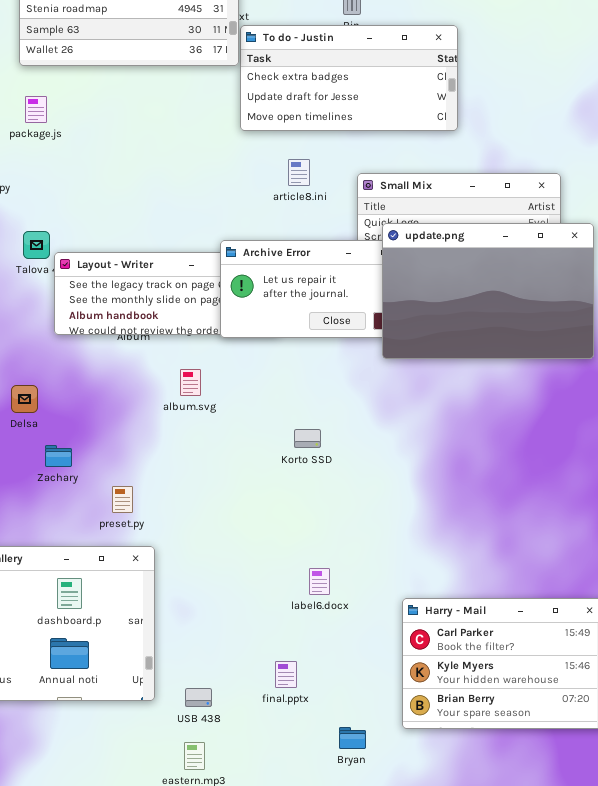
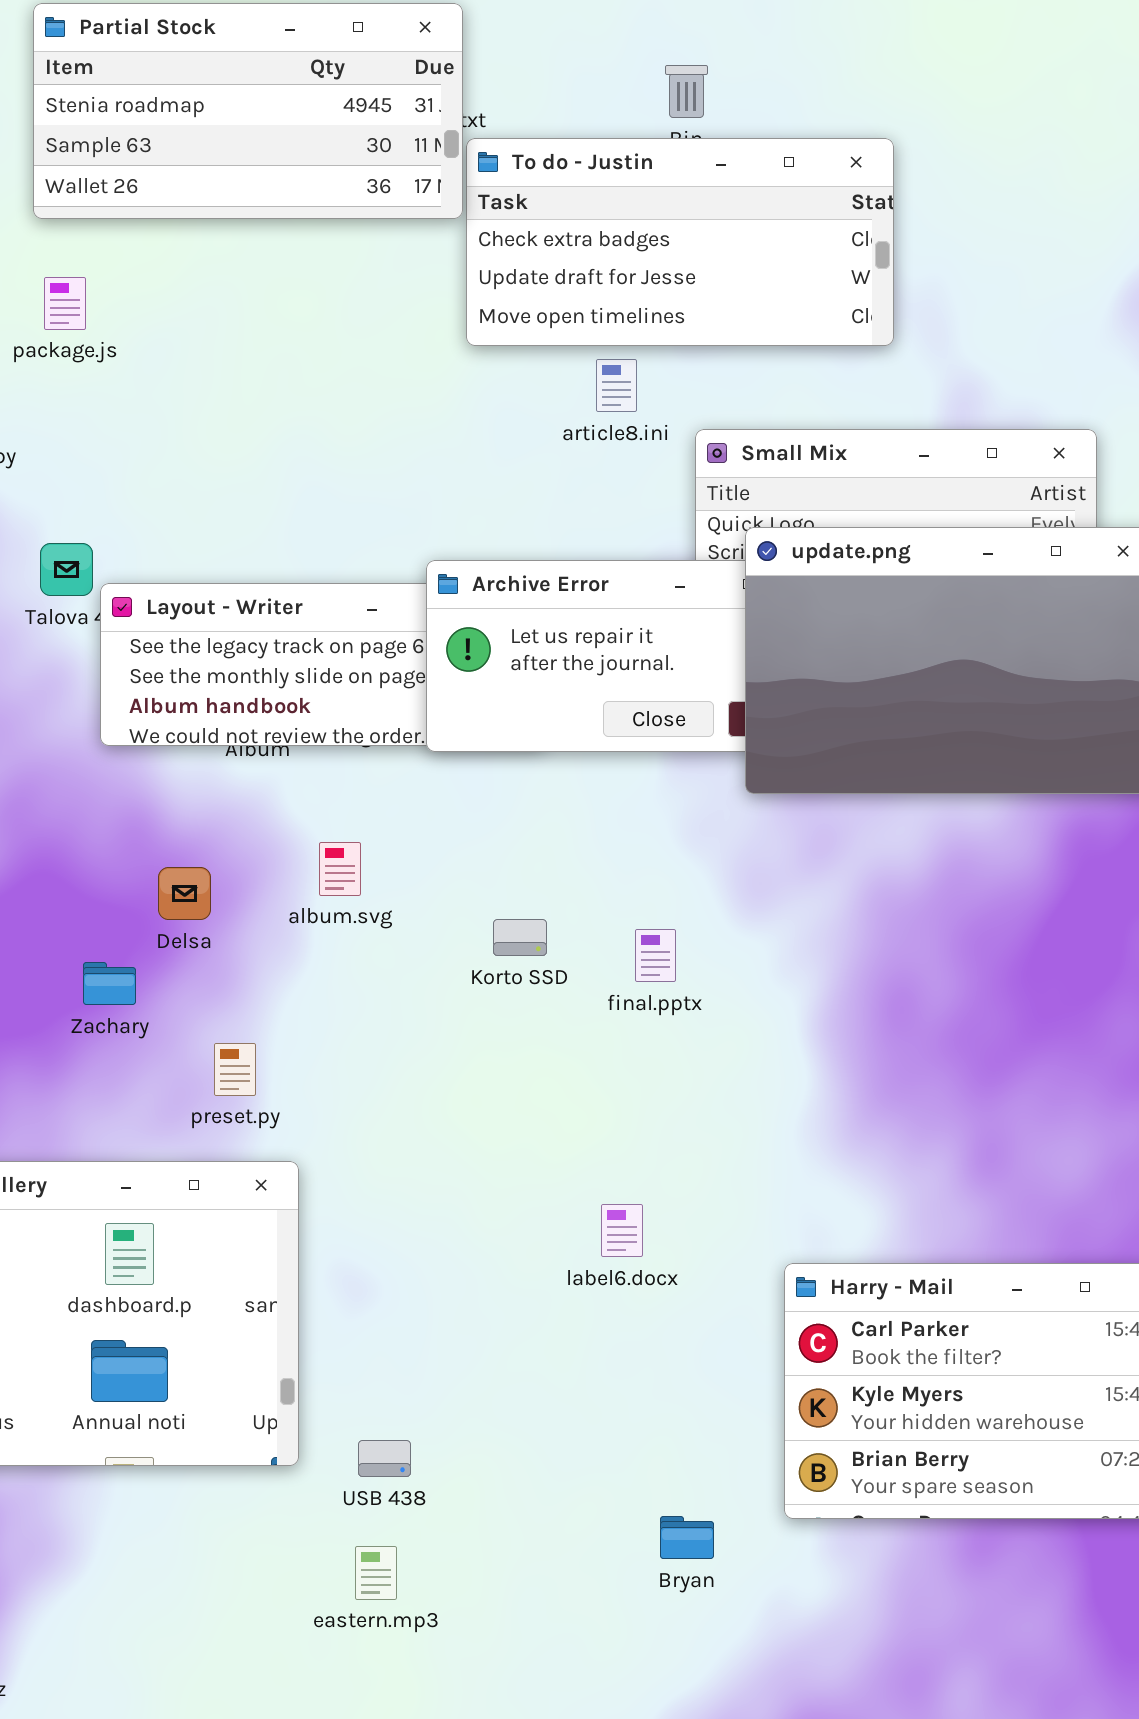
article8.ini: [288,159,310,186] -> [596,359,637,412], moved
album.svg: [180,369,201,396] -> [319,842,361,896], moved
Delsa: [11,385,38,413] -> [158,867,211,920], moved
Korto SSD: [294,429,321,448] -> [493,919,547,956], moved
final.pptx: [275,661,297,688] -> [635,929,676,982], moved

